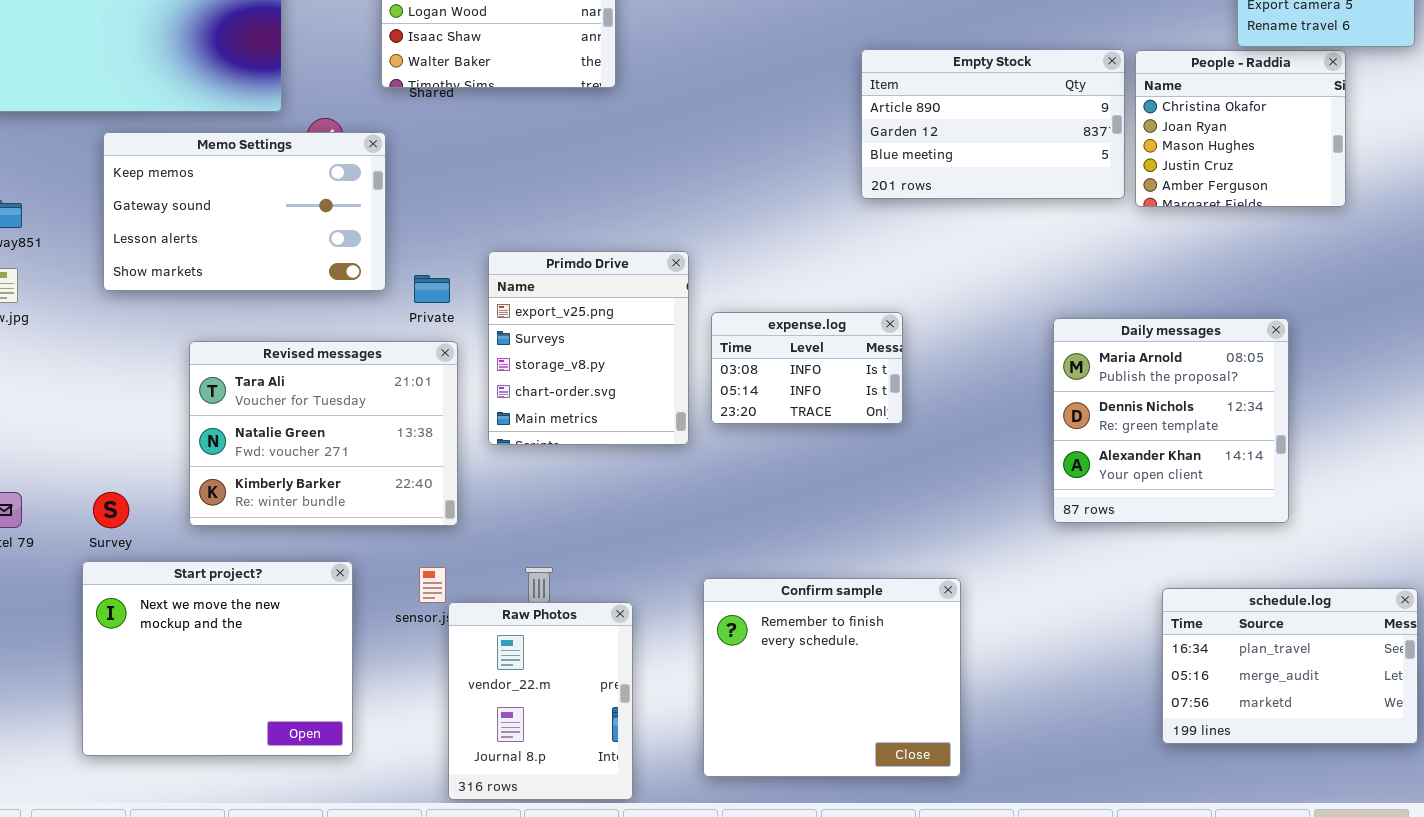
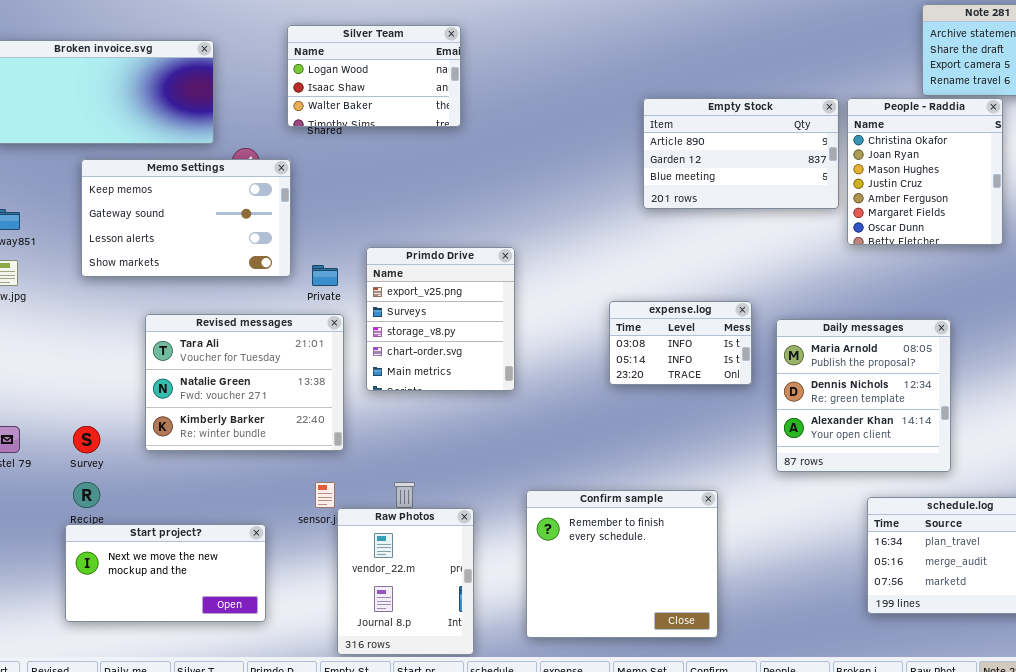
People - Raddia: [1135,50,1346,207] -> [847,98,1003,245], resized
expense.log: [711,312,903,424] -> [609,301,752,385], moved
Daily messages: [1053,318,1289,523] -> [776,319,951,472], moved
Start project?: [82,561,353,756] -> [65,524,266,622], resized

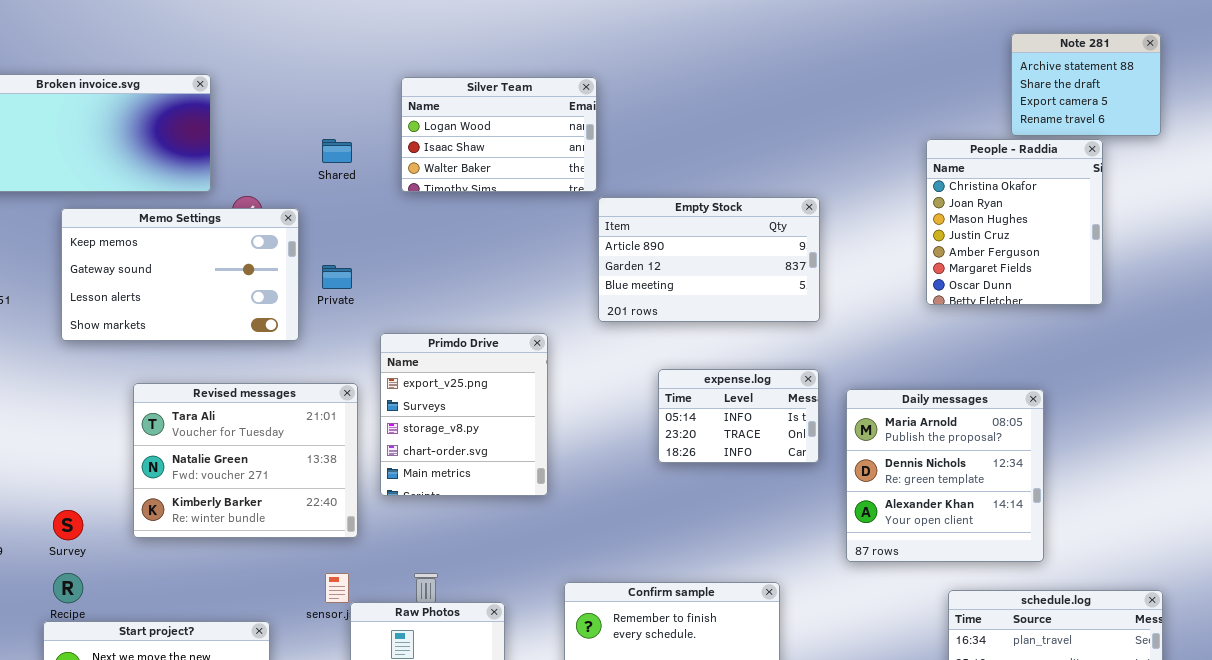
Silver Team: [287,25,461,127] -> [401,77,597,192], moved
Empty Stock: [643,98,839,209] -> [598,197,820,322], moved
Primdo Drive: [366,247,515,391] -> [380,333,548,496], moved
Private: [312,265,338,286] -> [322,265,352,289], moved
expense.log: [609,301,752,385] -> [658,369,819,463], scrolled down 1 row

